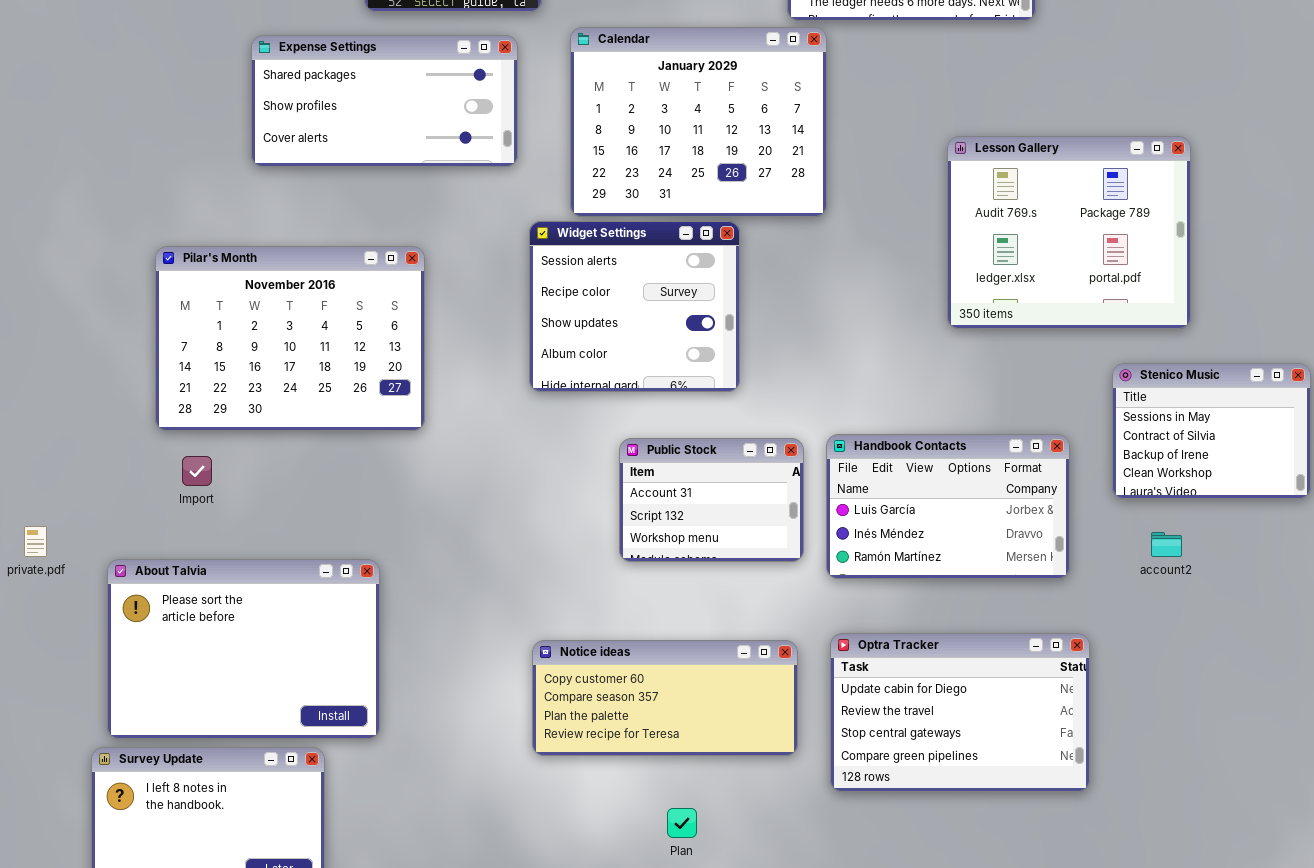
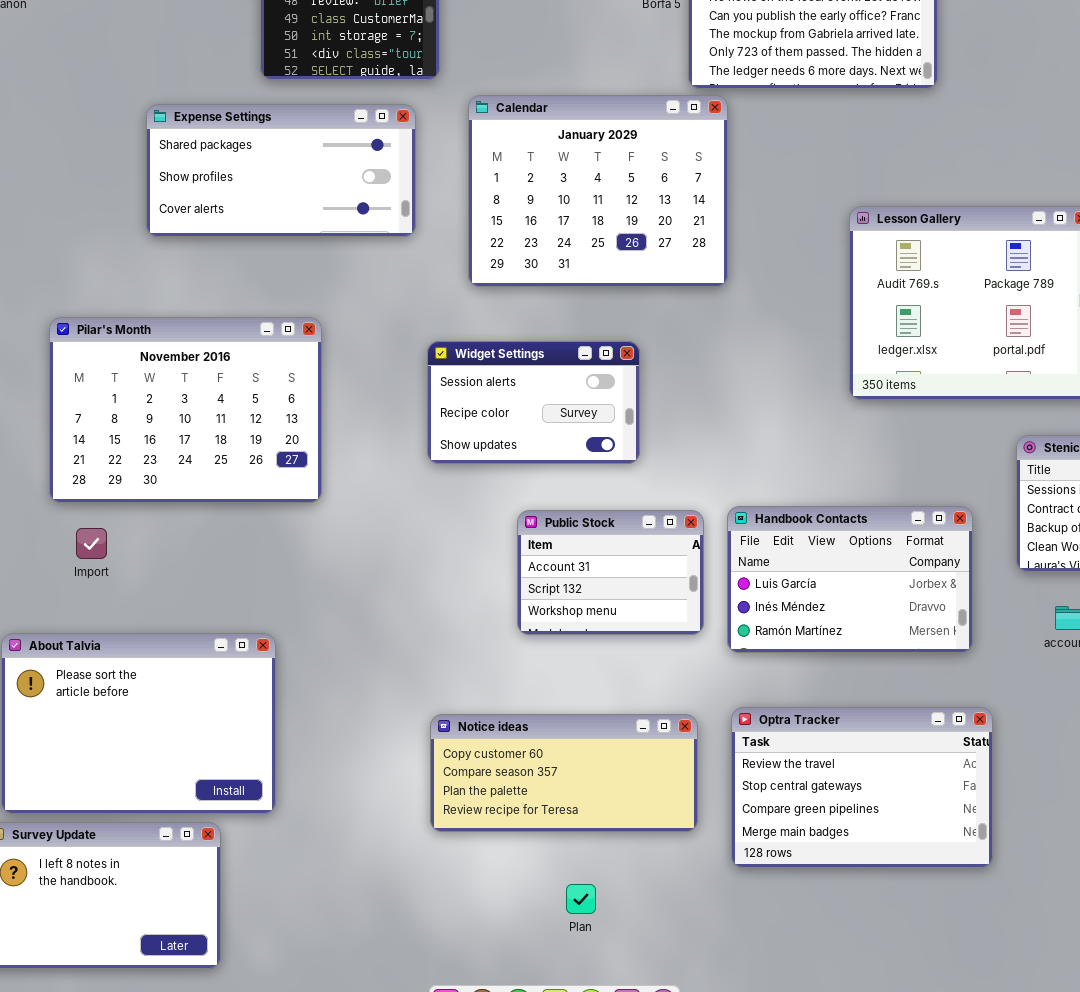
Widget Settings: [529,221,740,392] -> [427,341,640,464], resized
Optra Tracker: [830,633,1090,792] -> [731,707,993,868], scrolled down 1 row

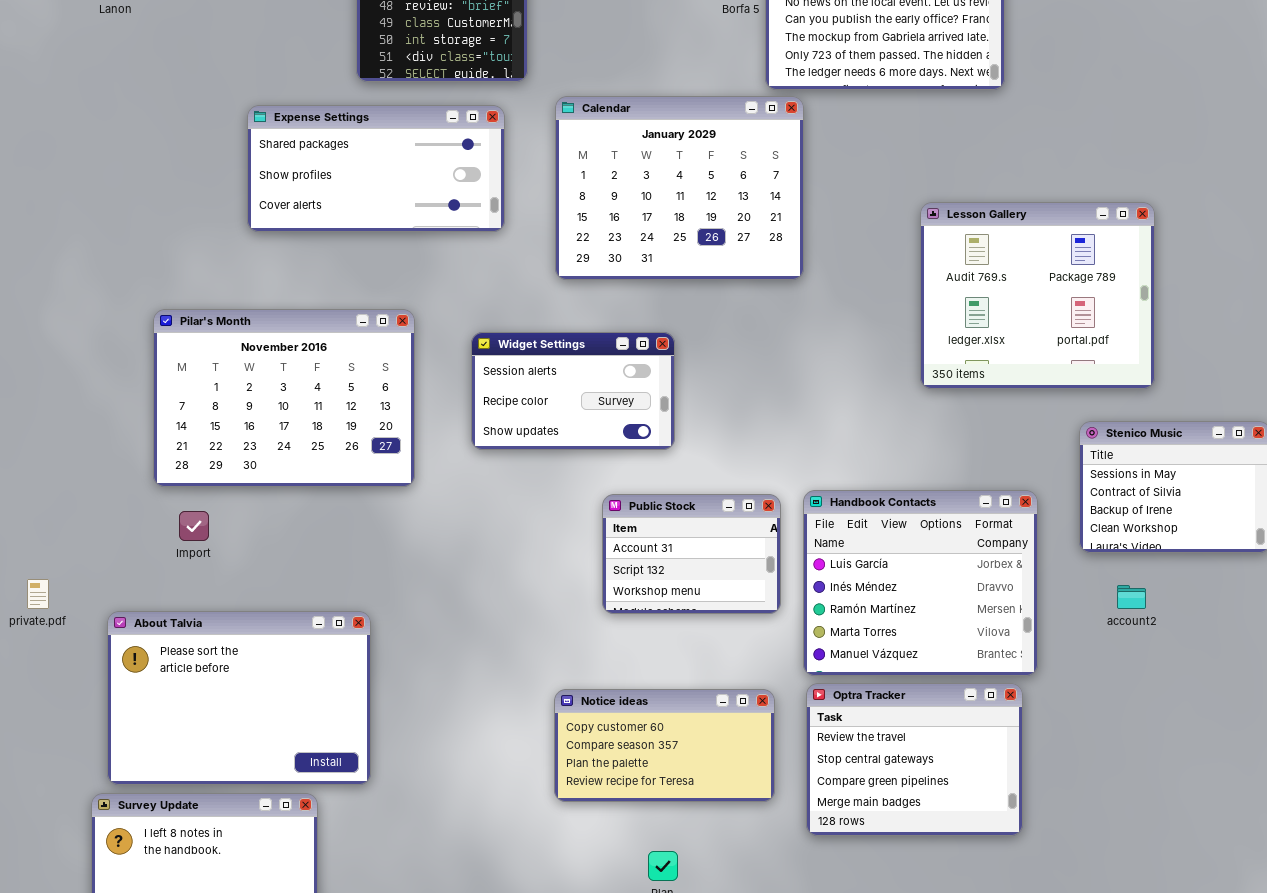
Widget Settings: [427,341,640,464] -> [471,332,675,450], moved
Handbook Contacts: [727,506,973,653] -> [803,490,1038,676], resized
Optra Tracker: [731,707,993,868] -> [806,683,1023,836], resized
Notice ideas: [430,714,698,832] -> [554,689,775,802], resized

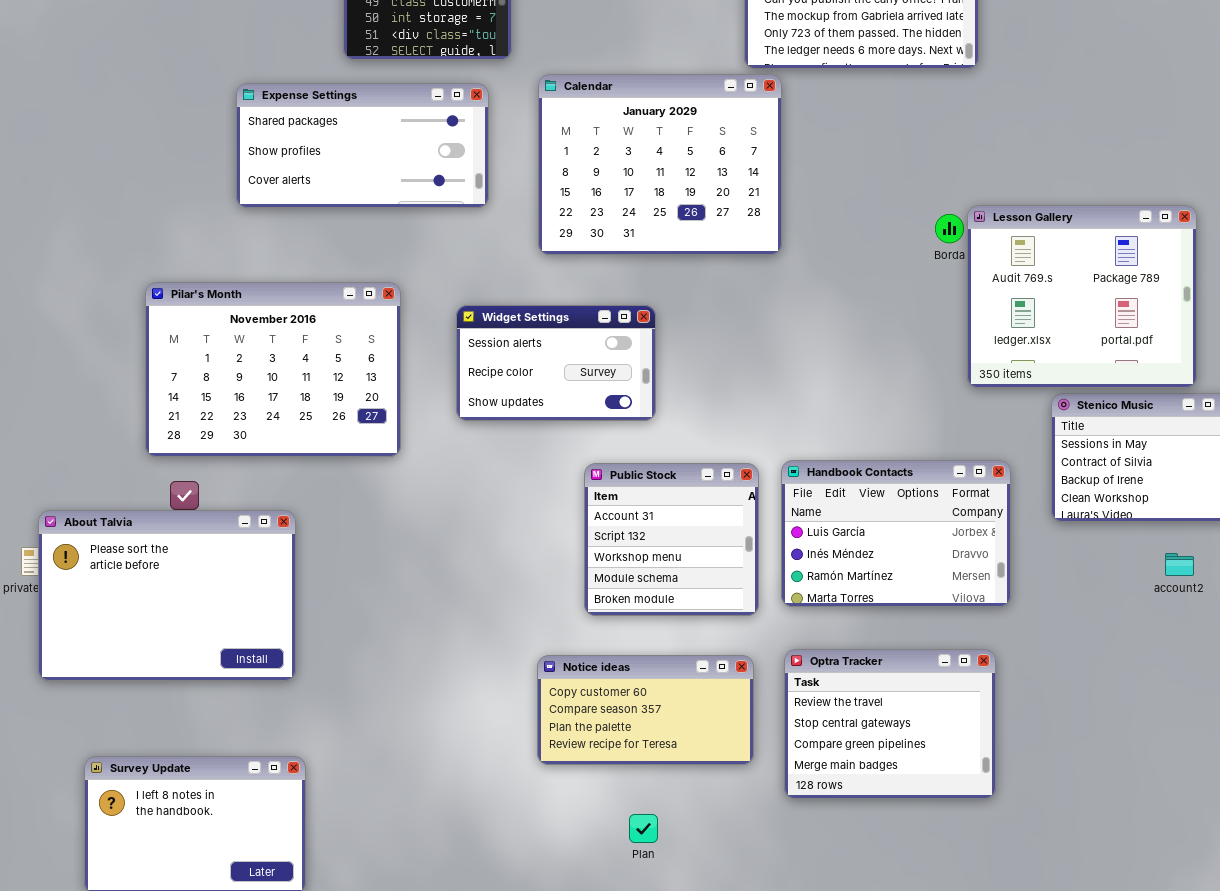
Lesson Gallery: [920,202,1155,389] -> [967,205,1197,388], moved
Handbook Contacts: [803,490,1038,676] -> [781,460,1011,607], resized
Public Stock: [602,494,781,614] -> [584,463,759,616], resized
account2: [1117,585,1146,609] -> [1165,553,1194,576], moved
About Talvia: [107,611,371,785] -> [38,510,296,681], moved

